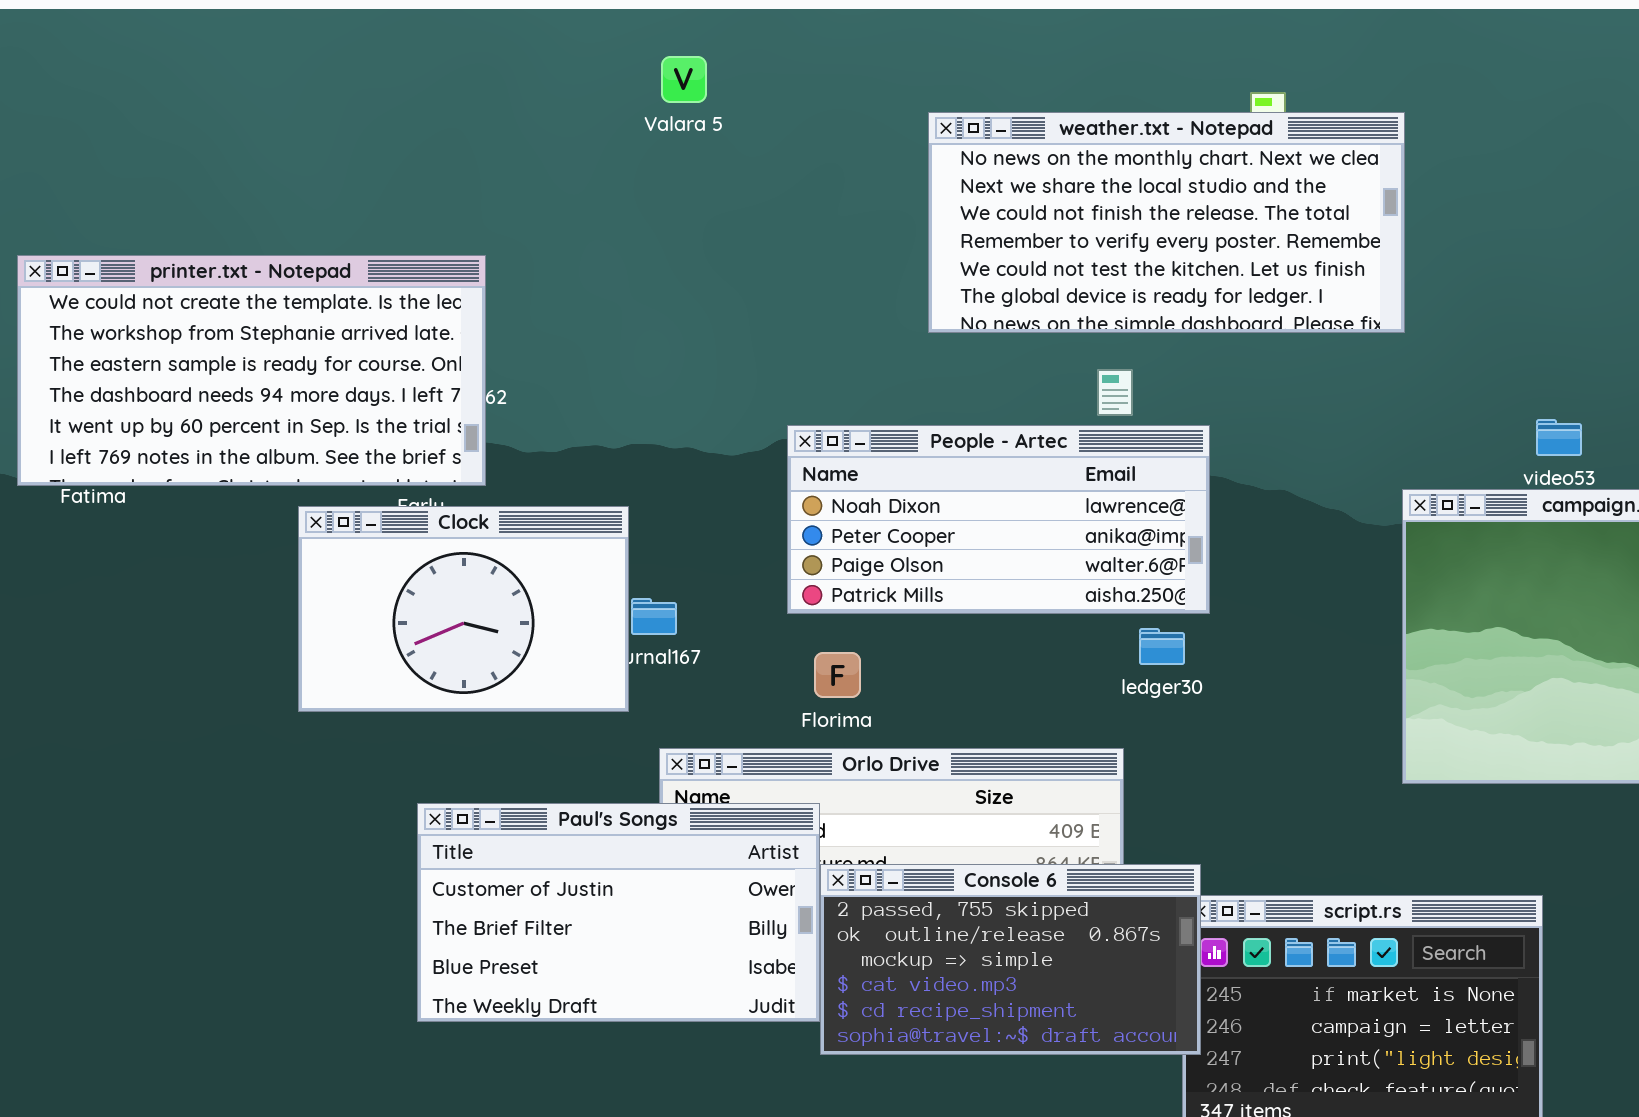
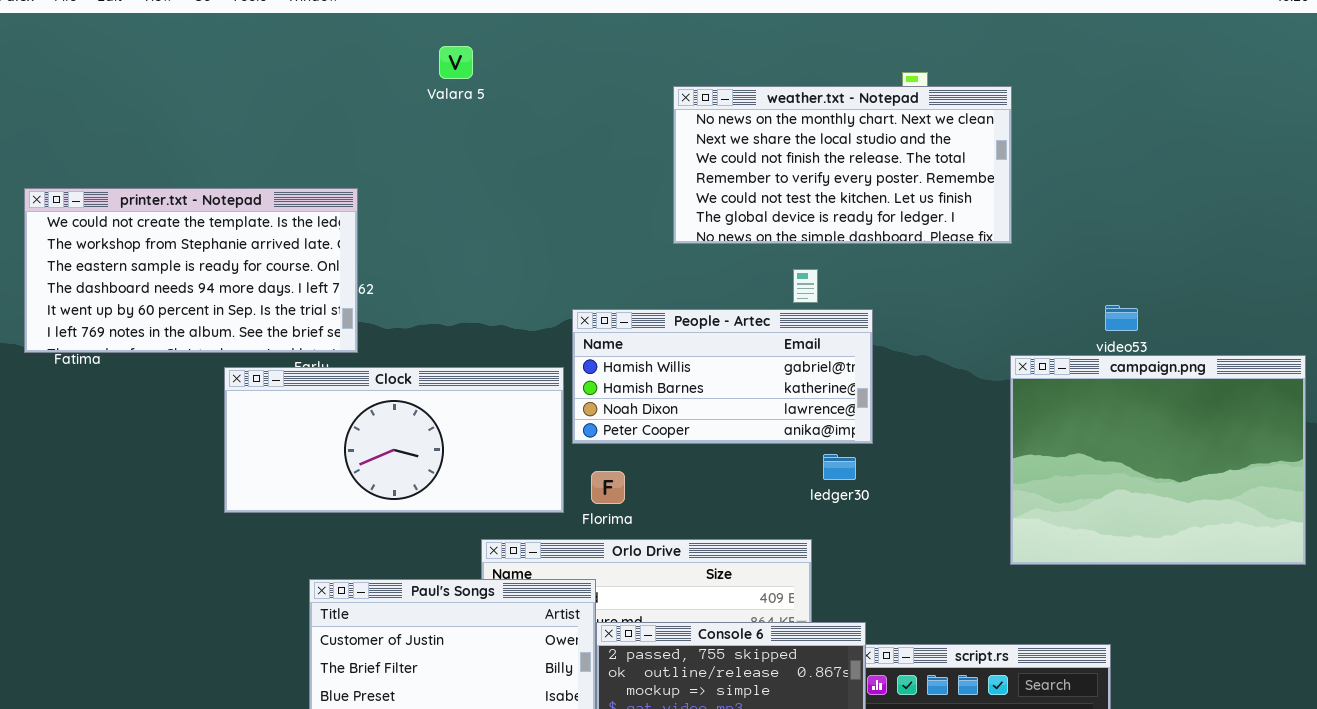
Valara 5: [661,56,707,103] -> [439,46,473,79], moved
People - Artec: [787,425,1210,614] -> [572,309,873,444], scrolled up 2 rows
Clock: [298,506,629,712] -> [224,367,564,513], resized

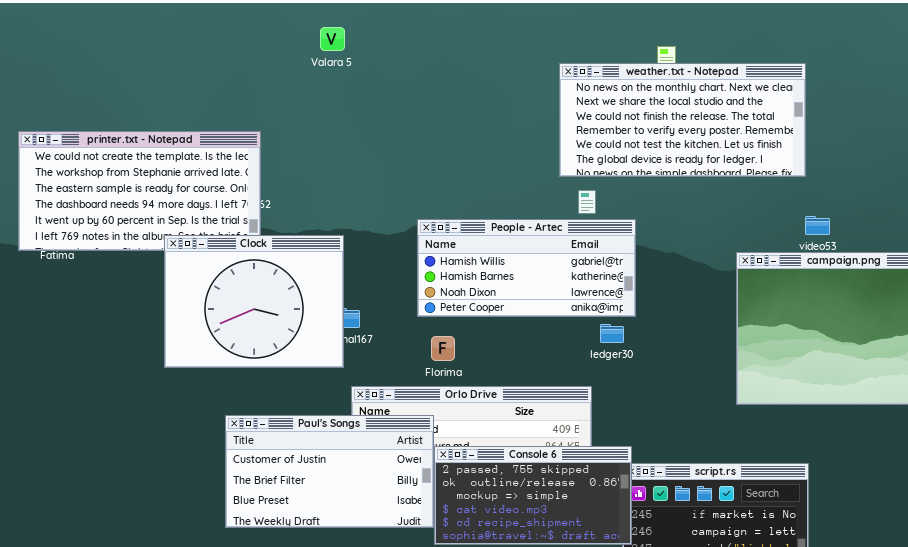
weather.txt - Notepad: [673,86,1012,244] -> [559,63,806,177], moved
Clock: [224,367,564,513] -> [164,235,344,368], resized

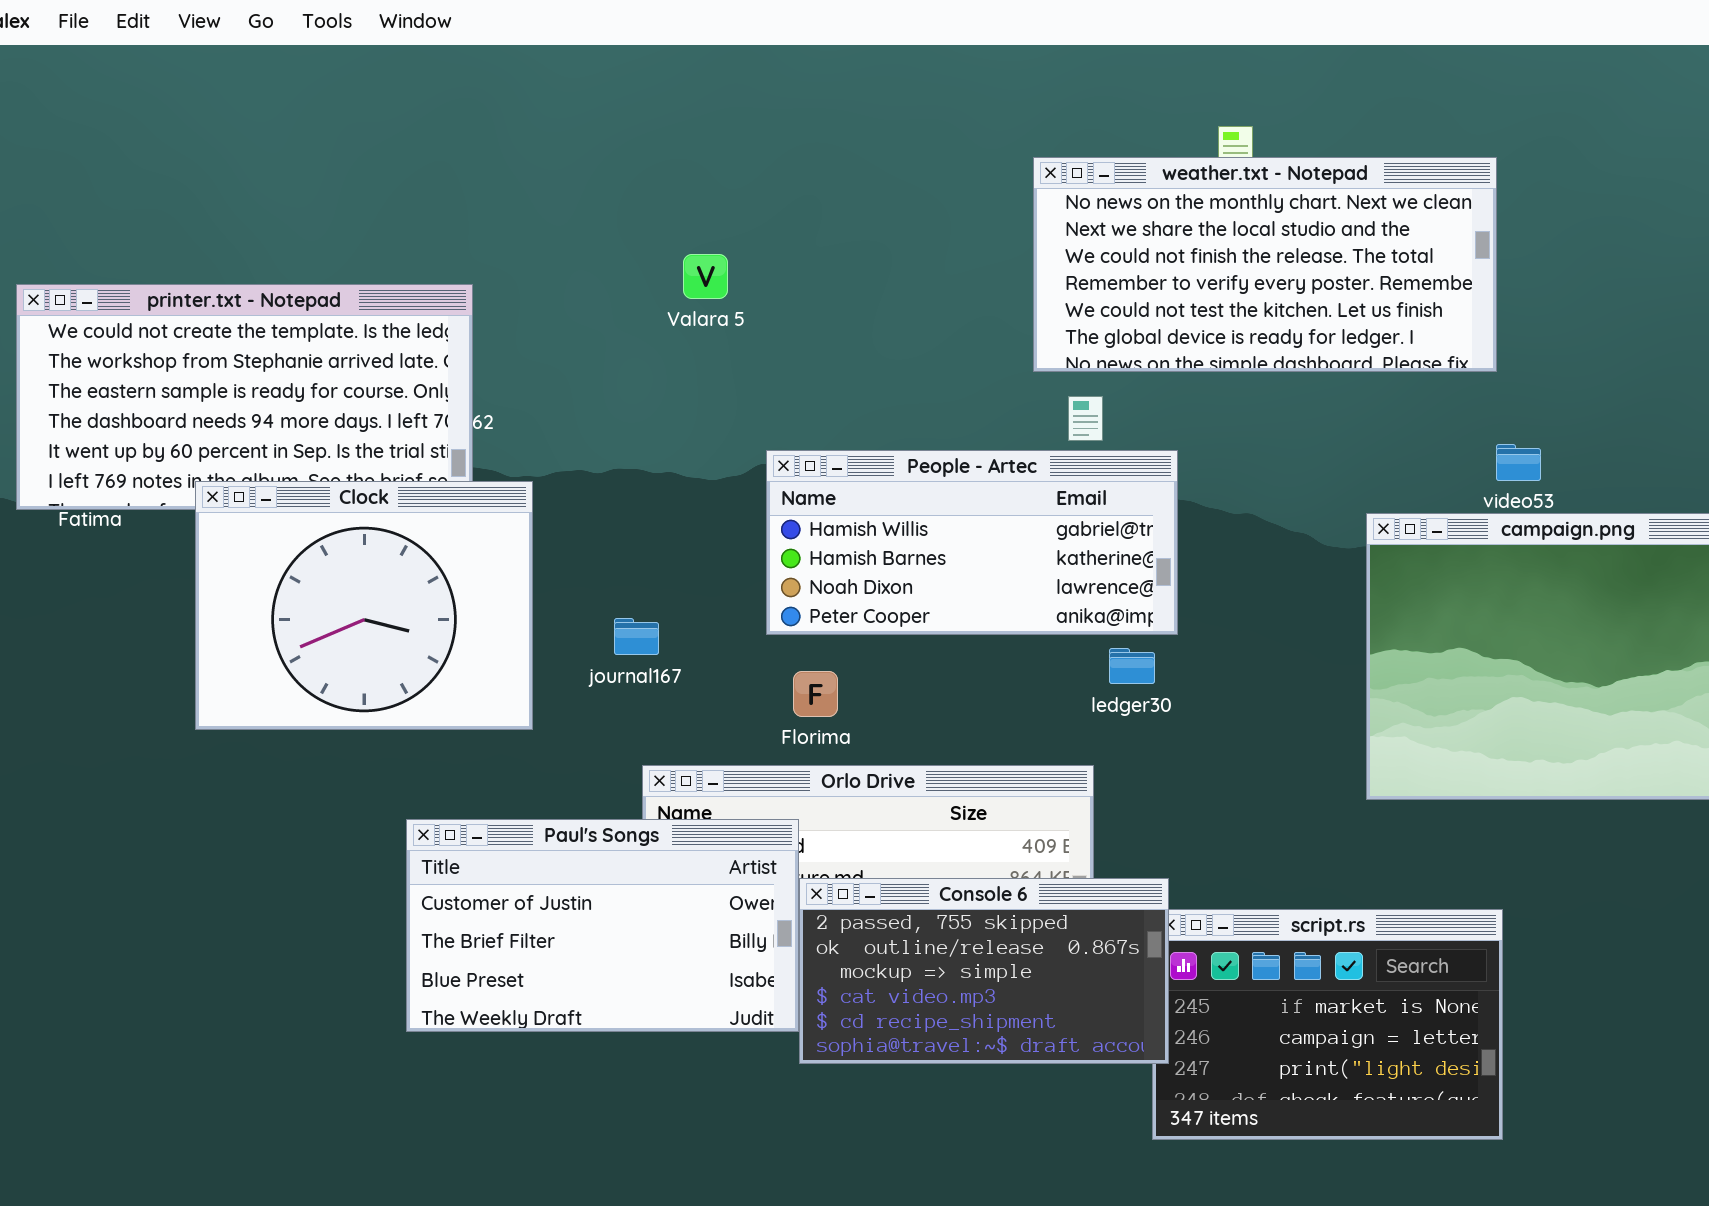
Valara 5: [320,27,345,51] -> [683,254,728,299], moved
Clock: [164,235,344,368] -> [195,481,533,730], moved

